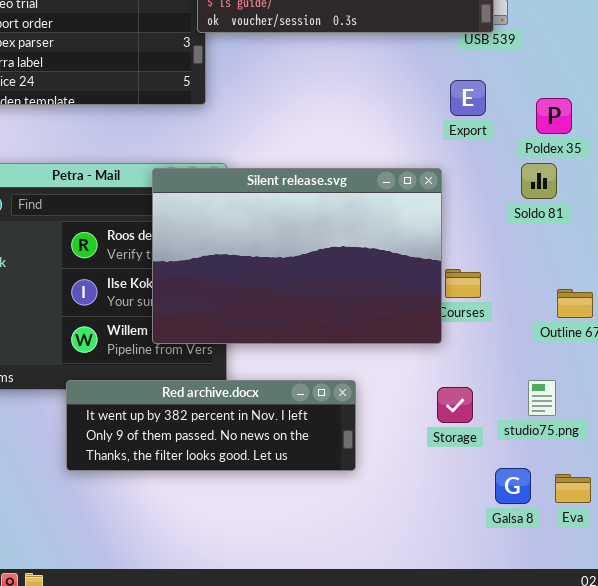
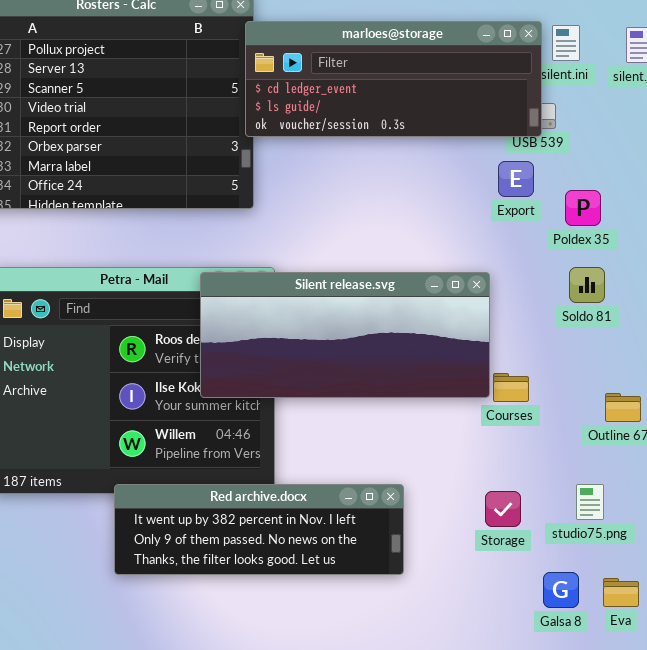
Export: [450,80,486,116] -> [498,161,534,197], moved
Poldex 35: [536,98,572,134] -> [565,190,601,226], moved
Silent release.svg: [152,168,442,344] -> [200,272,490,398], resized

